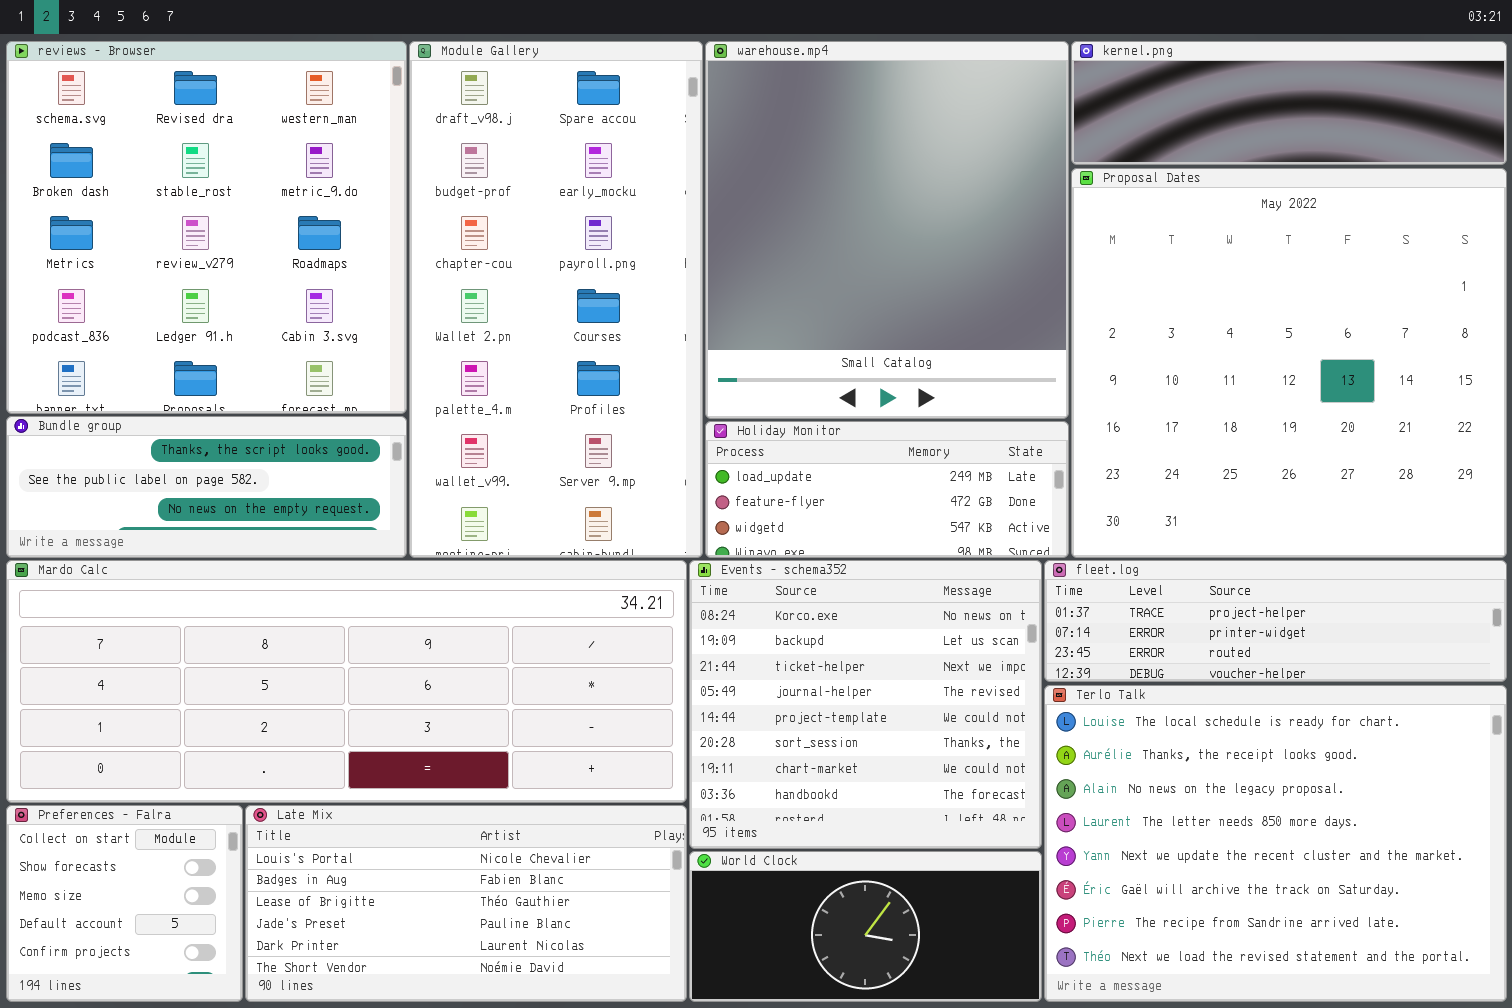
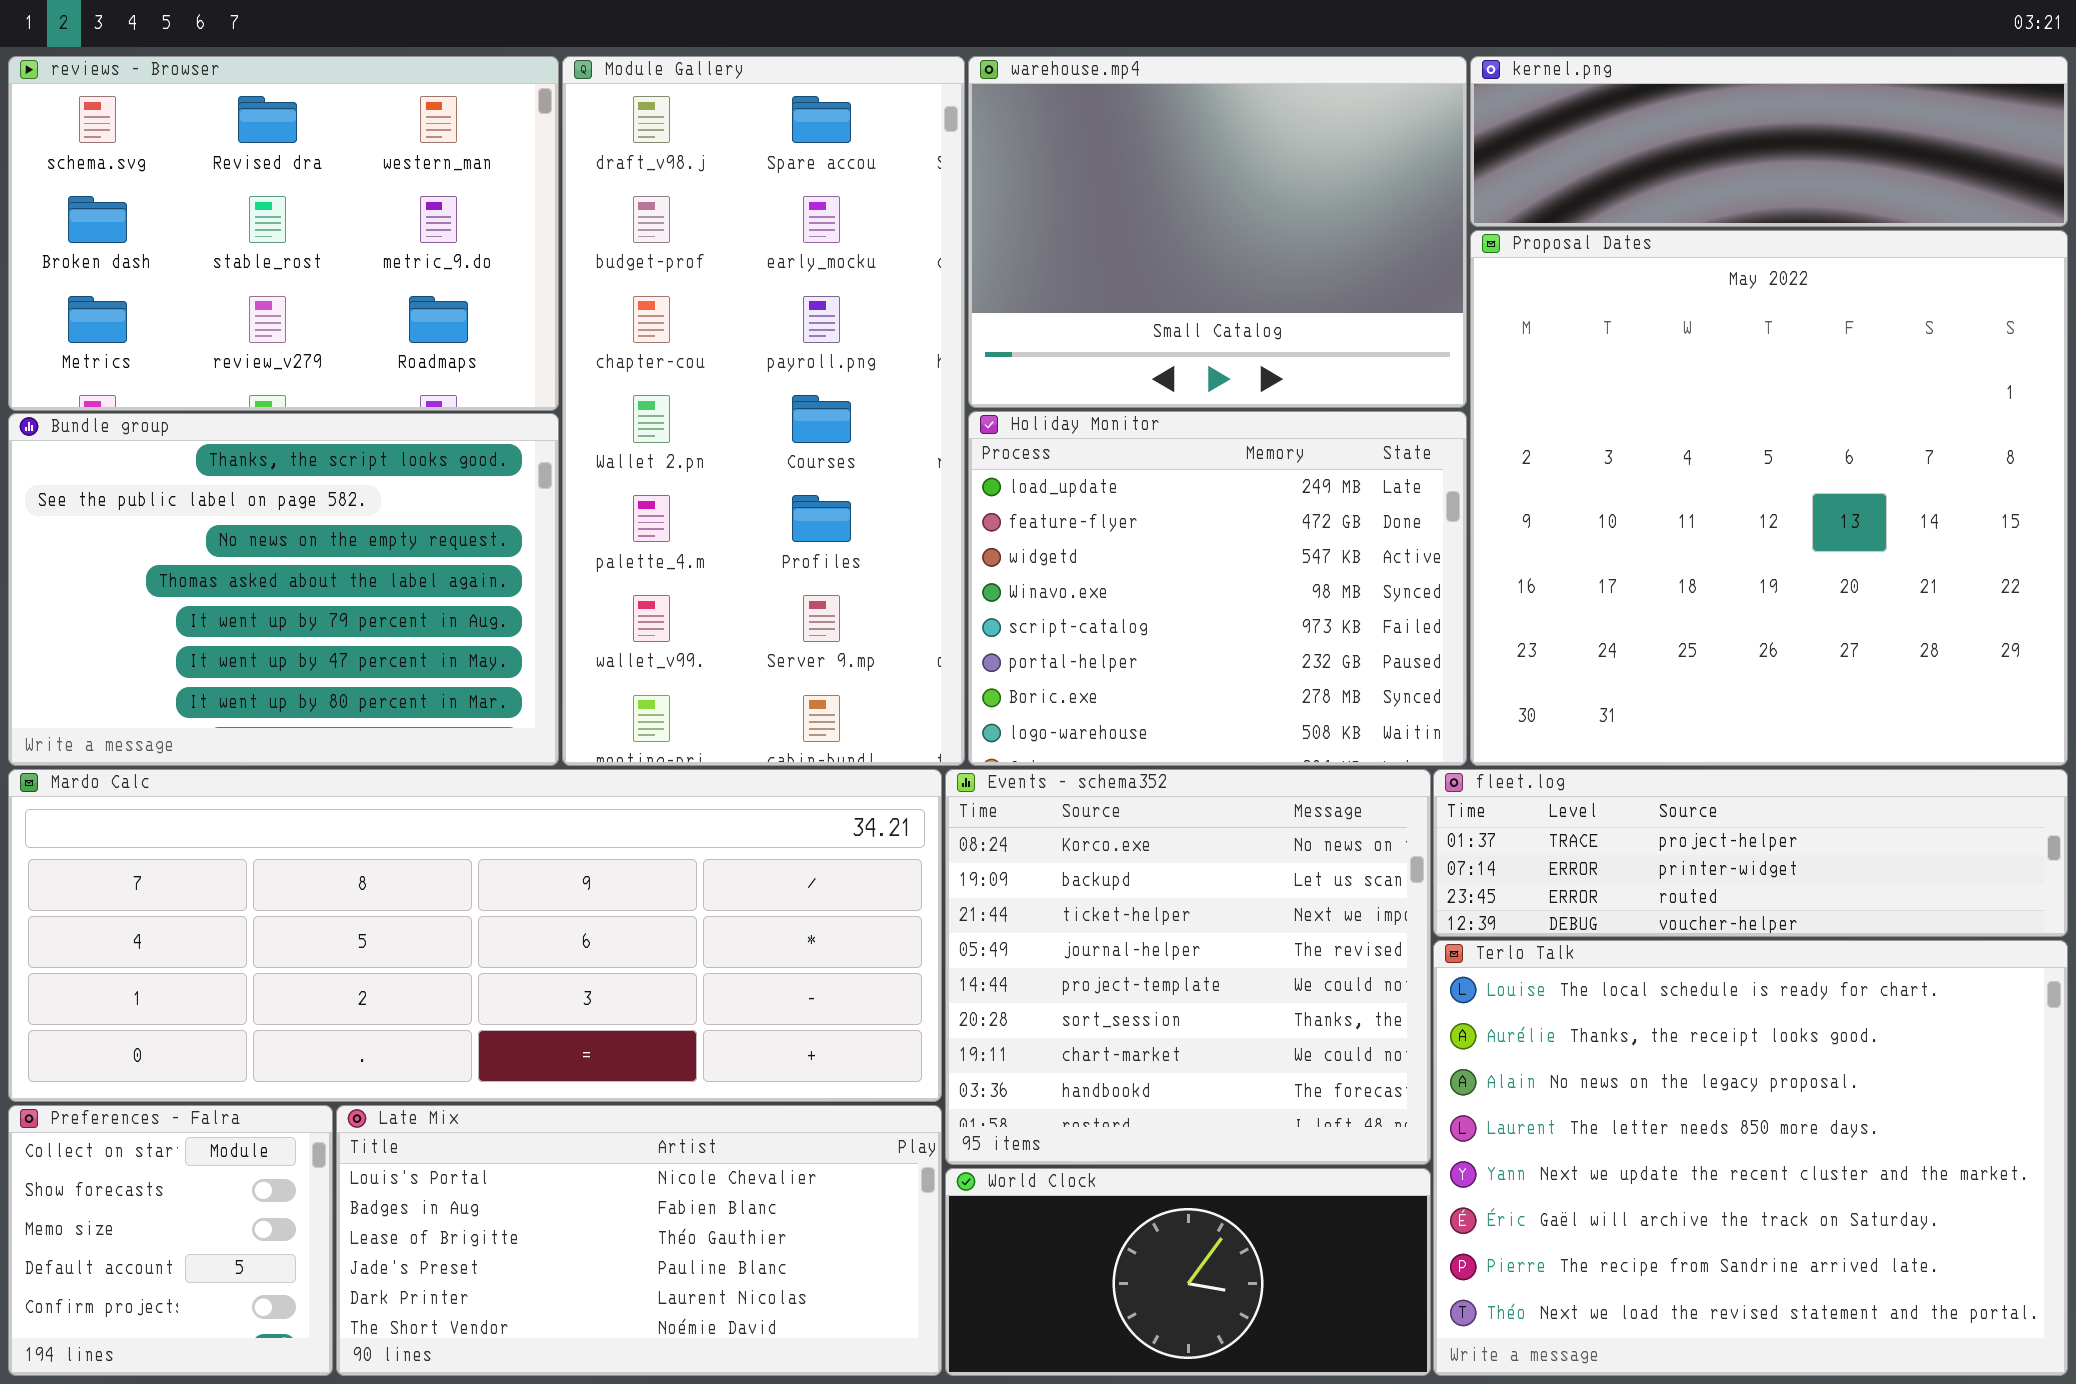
reviews - Browser: [6,41,407,414] -> [8,56,559,411], resized
warehouse.mp4: [705,41,1069,419] -> [968,56,1467,408], resized
Bundle group: [6,416,407,558] -> [8,413,559,766], resized
Holiday Monitor: [705,421,1069,558] -> [968,411,1467,766], resized

